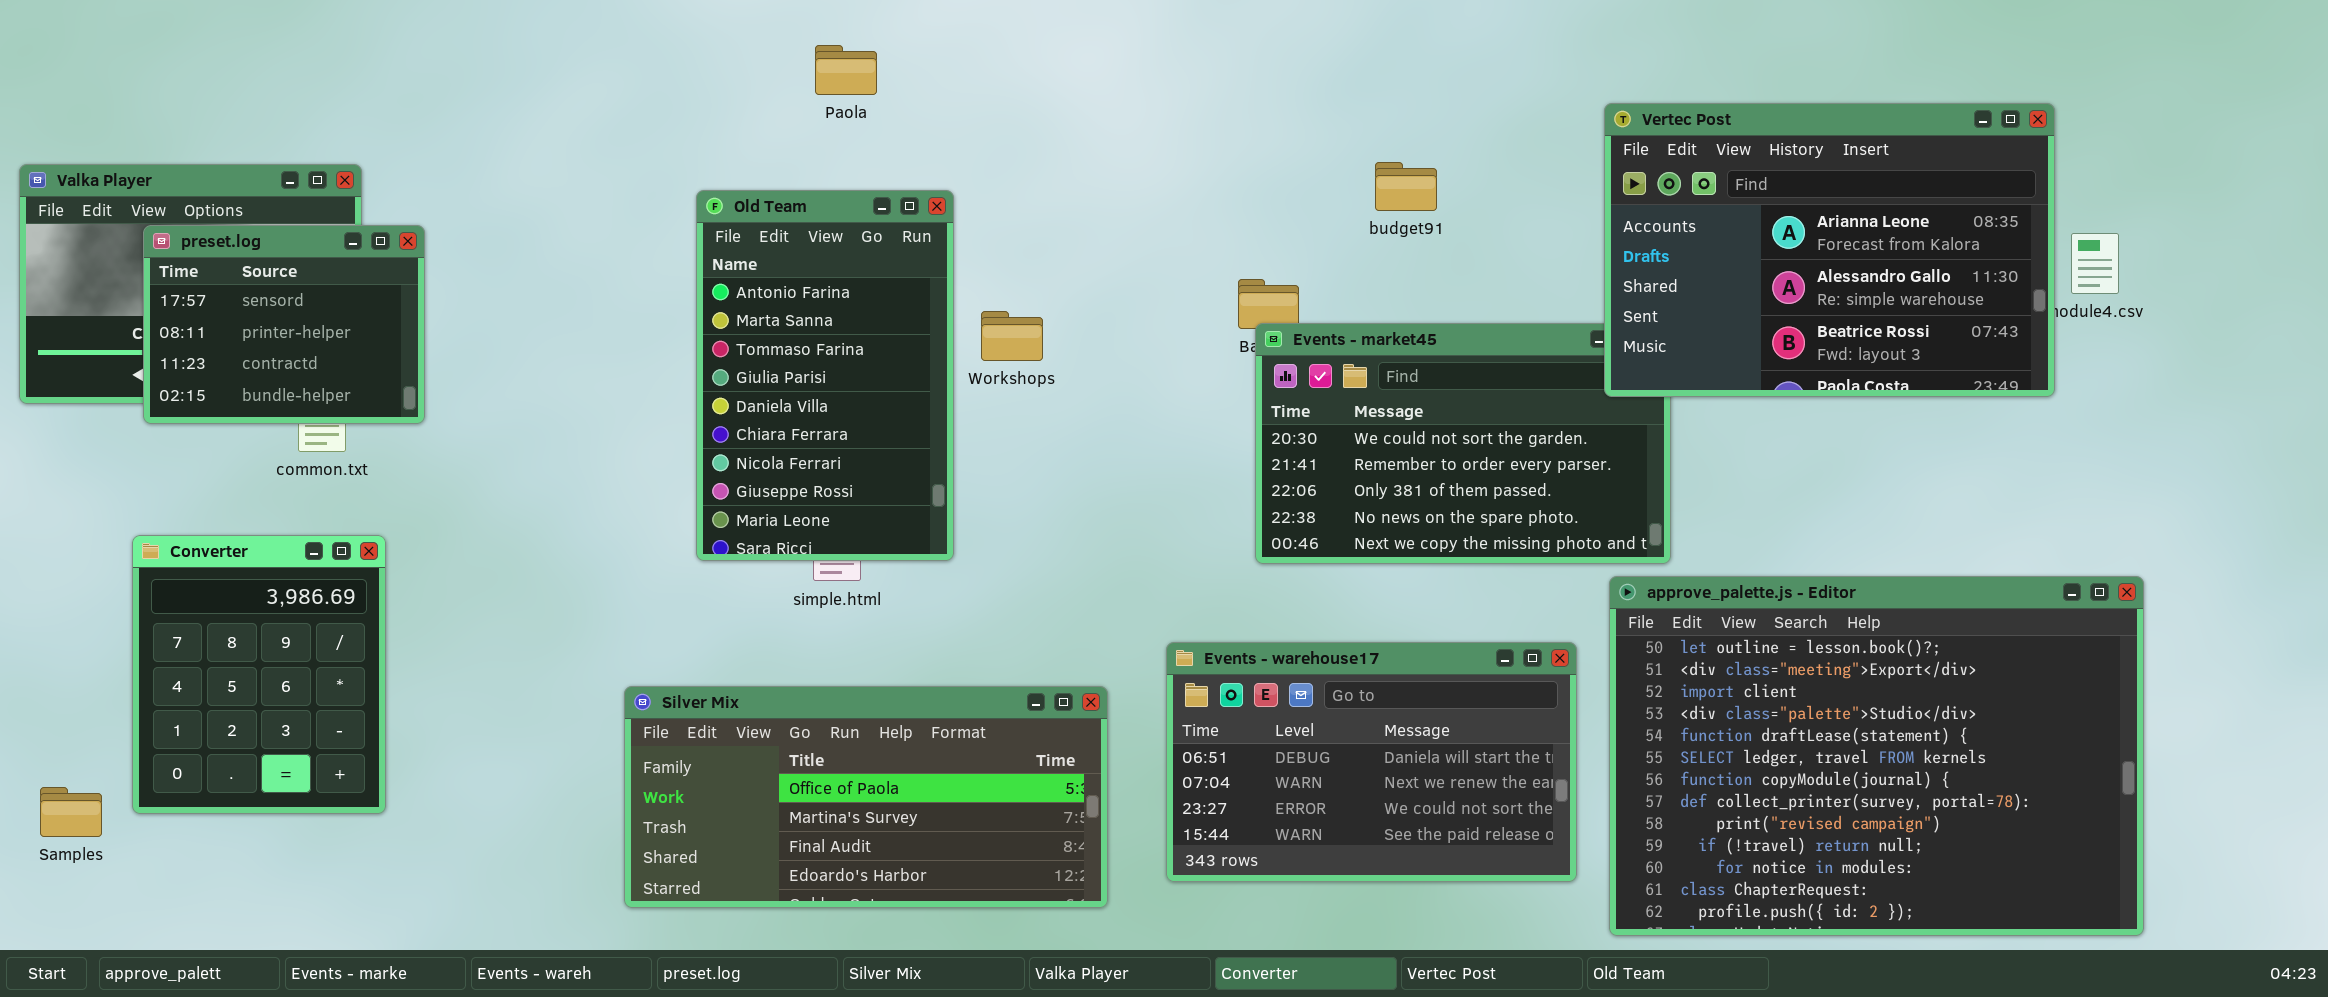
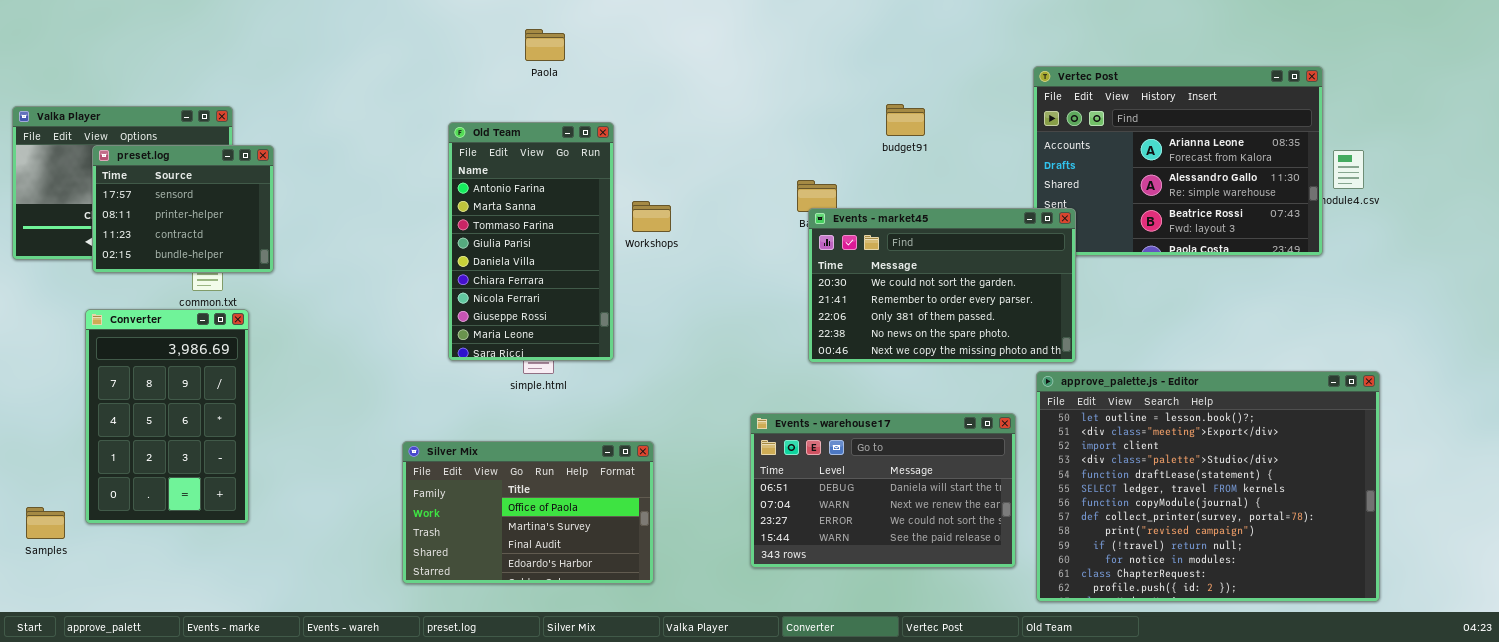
Events - market45: [1255,323,1671,564] -> [808,208,1076,363], raised
Converter: [132,535,386,814] -> [85,309,249,524], resized
Silver Mix: [624,686,1108,908] -> [402,441,654,584], resized

